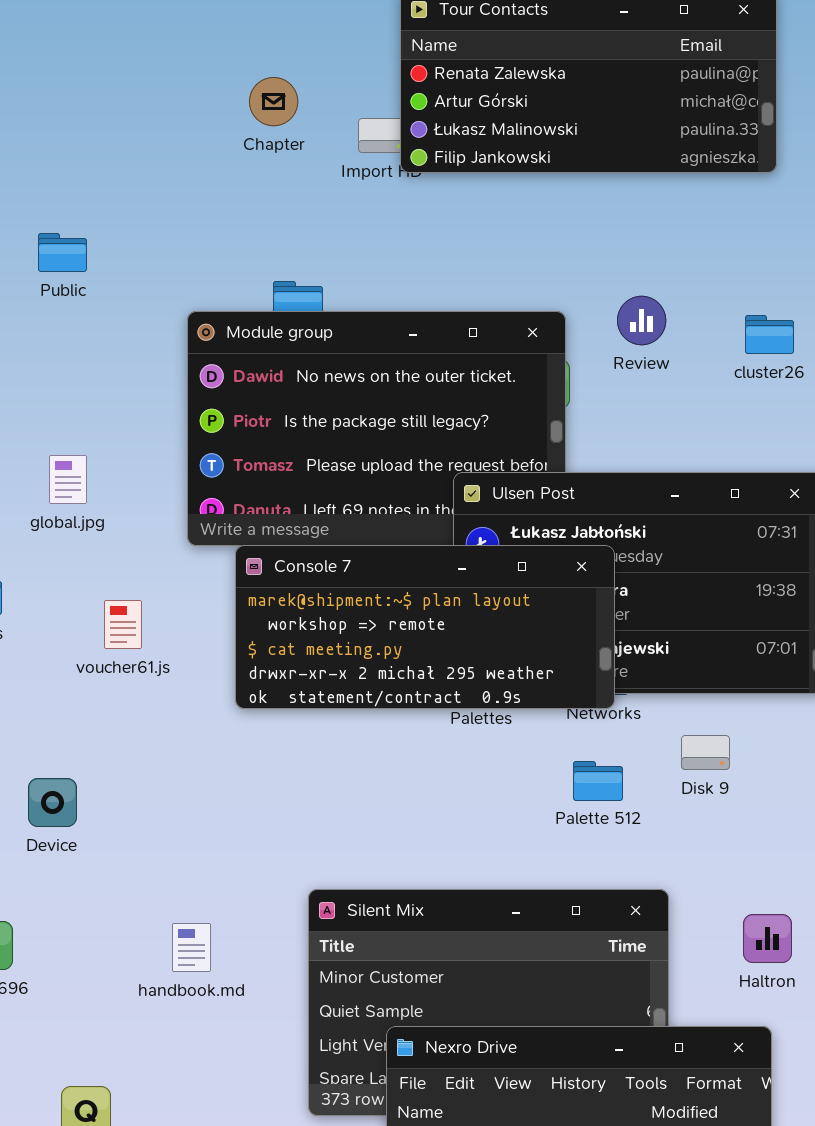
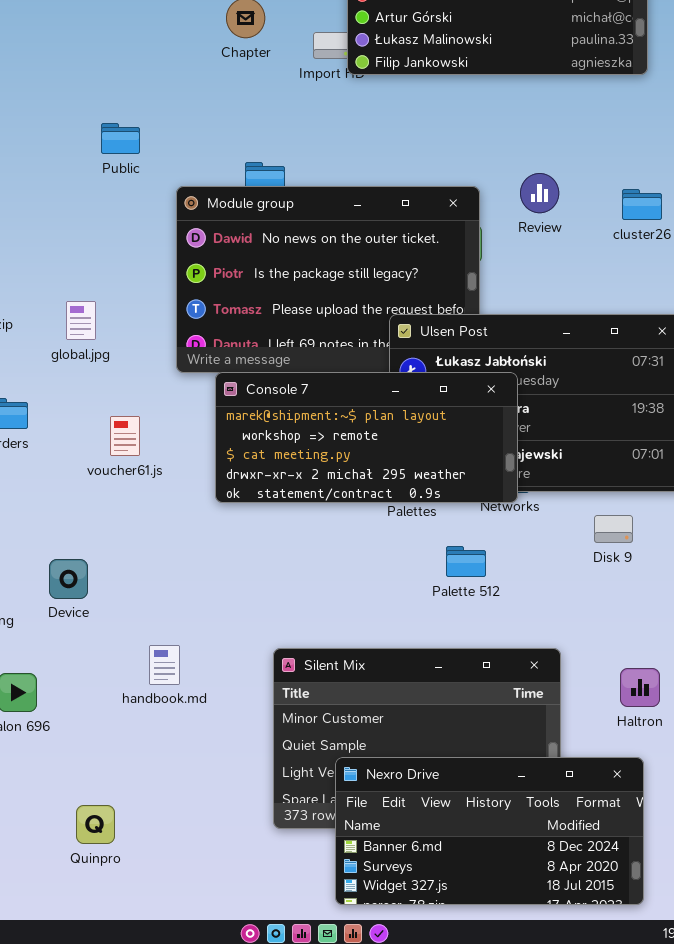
Public: [38,233,87,272] -> [101,123,140,154], moved
Disk 9: [681,735,730,770] -> [594,515,633,543], moved
Palette 512: [573,761,623,801] -> [446,546,486,577], moved
handbook.md: [172,923,211,972] -> [149,645,180,685], moved

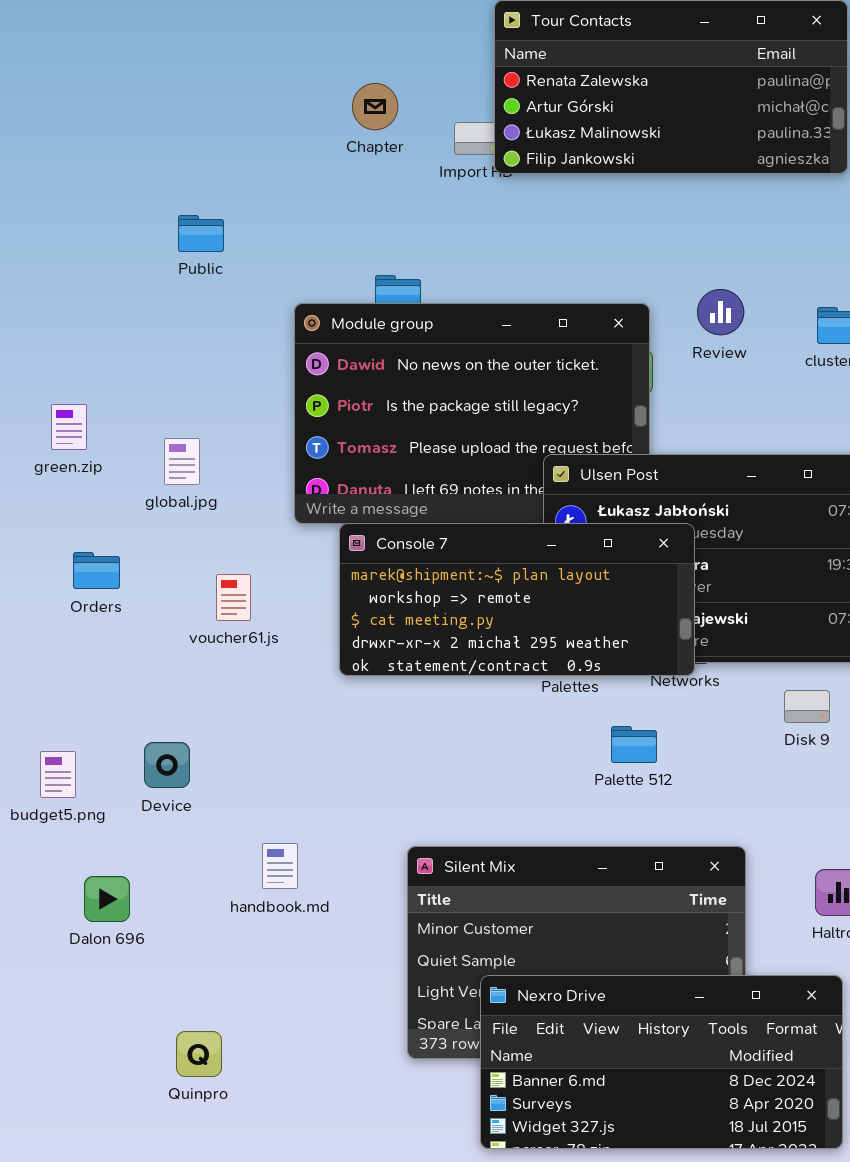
Public: [101,123,140,154] -> [178,215,224,252], moved

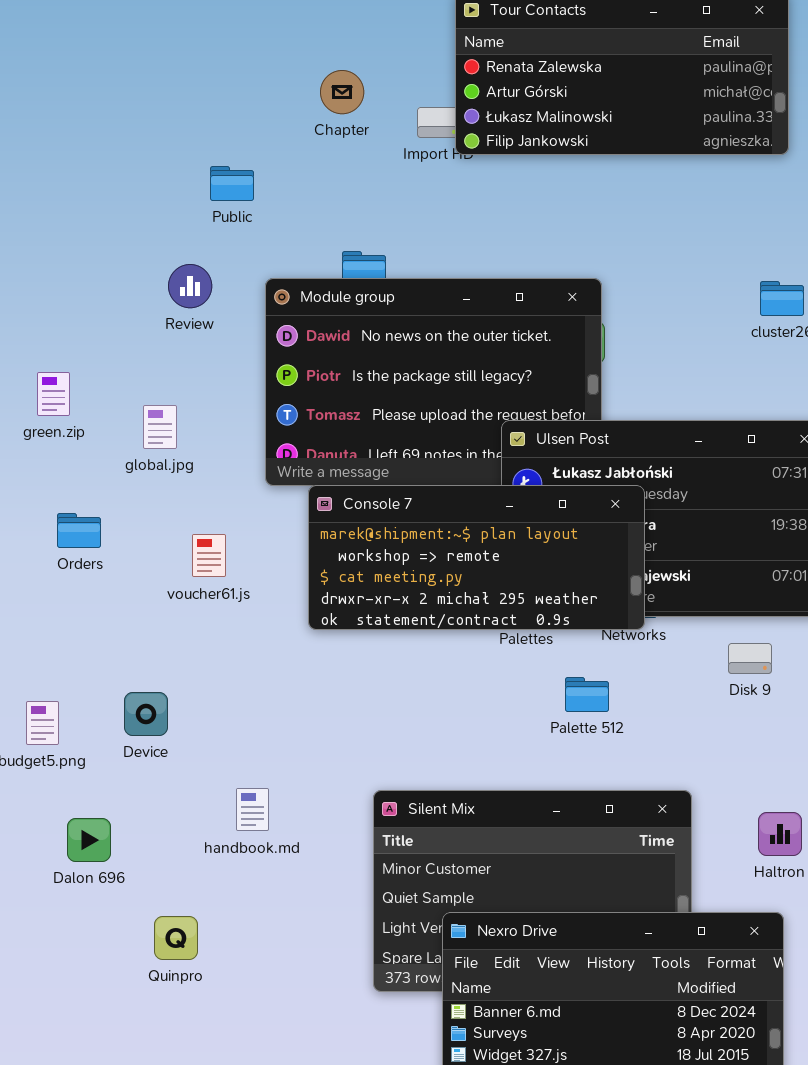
Public: [178,215,224,252] -> [210,166,254,201], moved
Review: [697,289,744,335] -> [168,264,212,308], moved
Quinpro: [176,1031,222,1077] -> [154,916,198,960], moved

